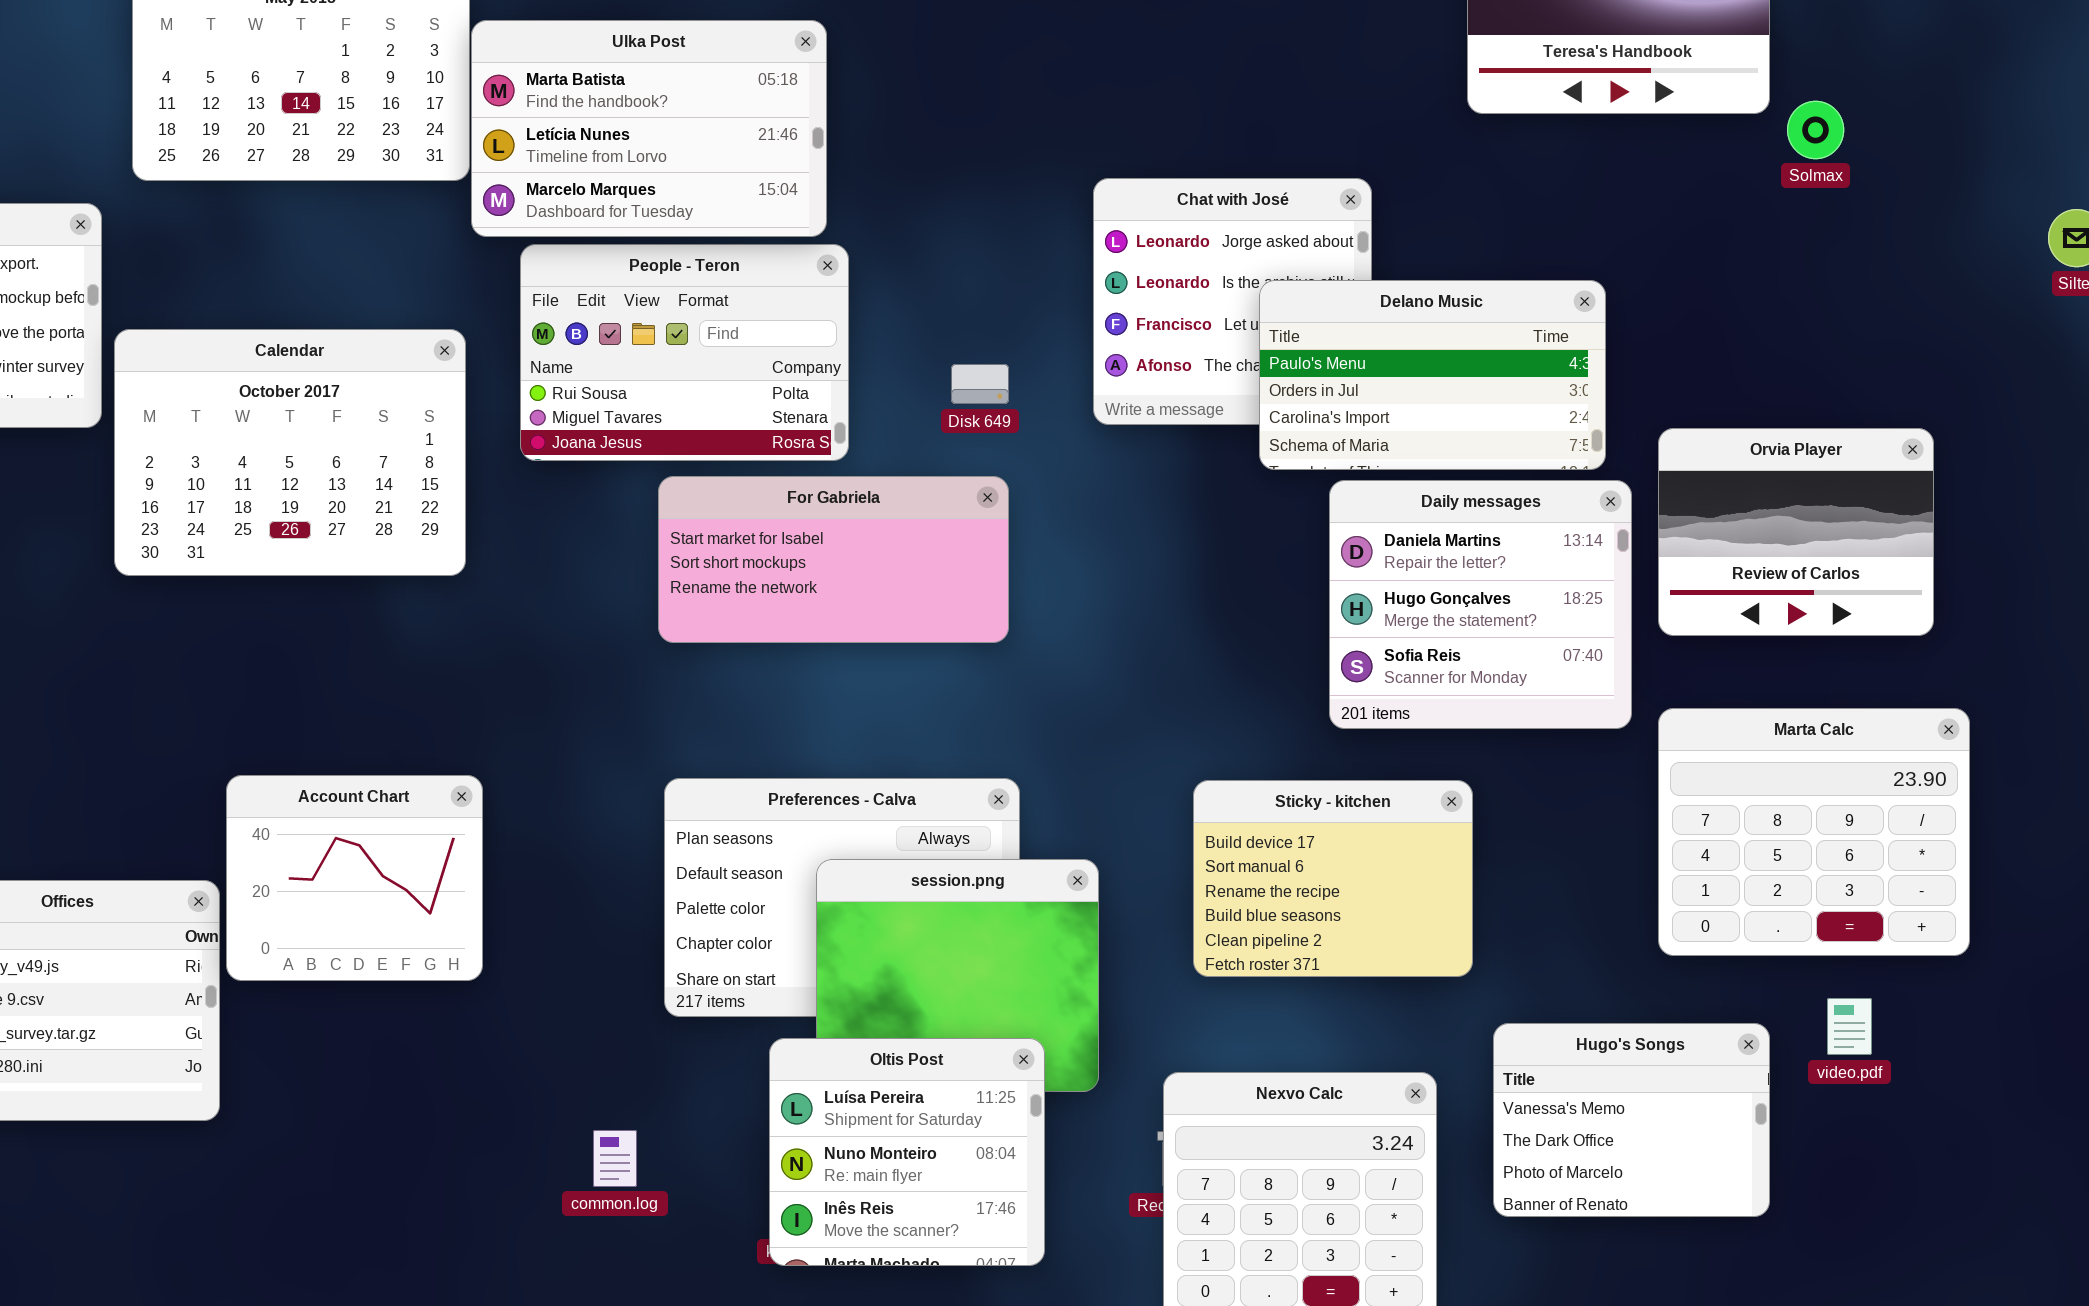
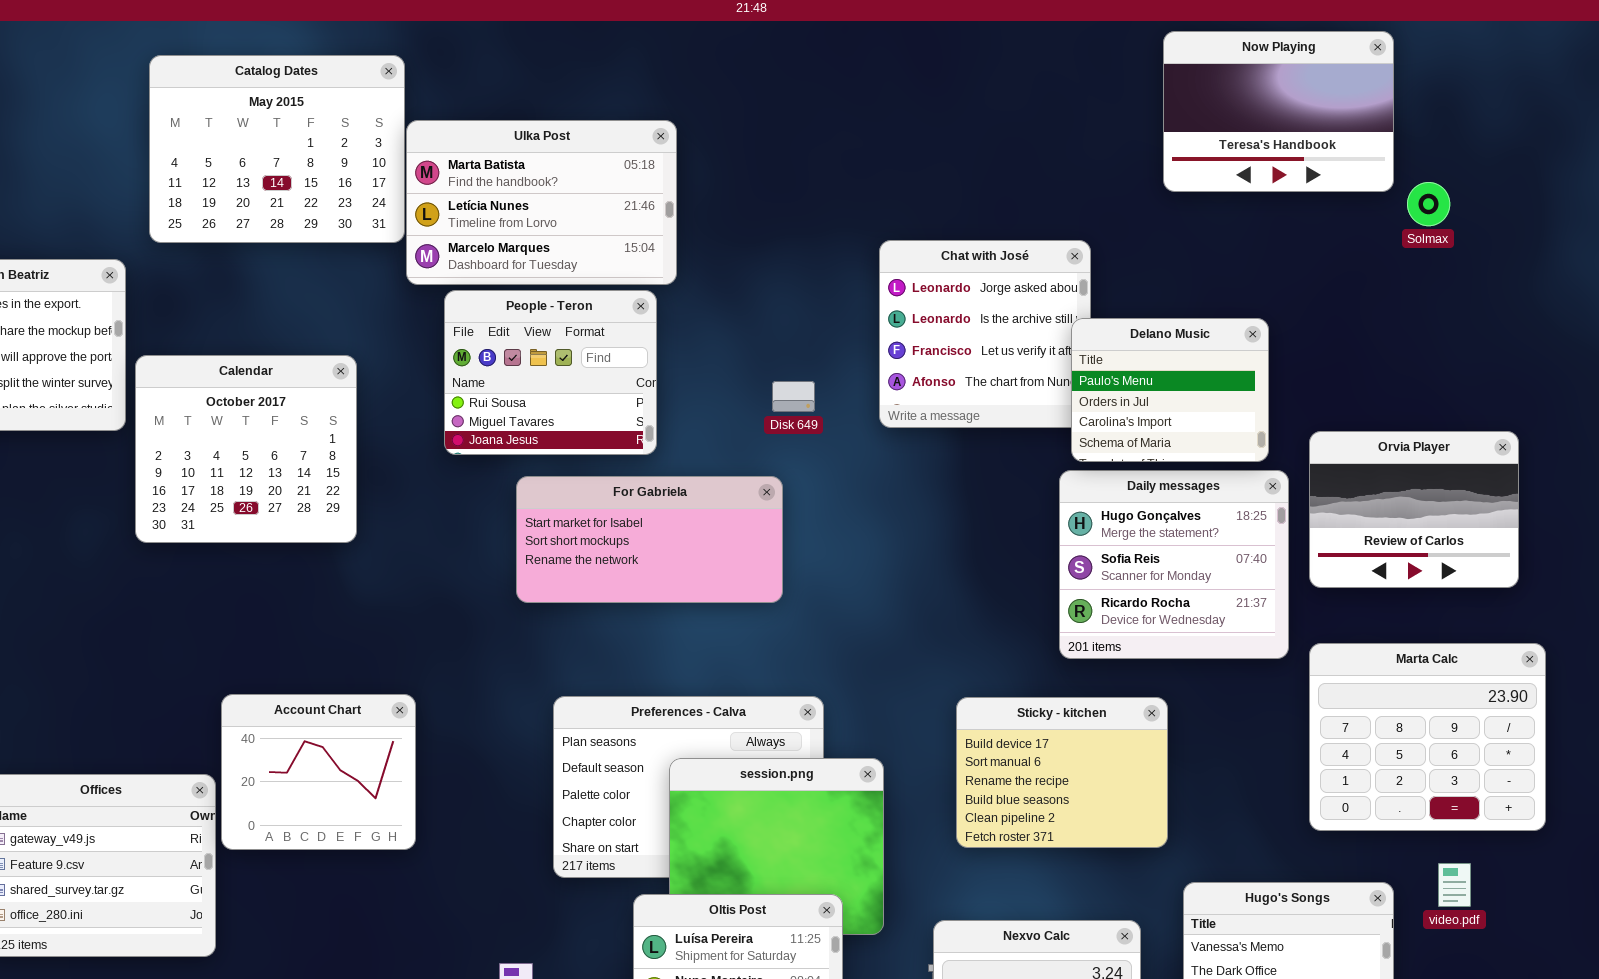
People - Teron: [520,244,849,461] -> [444,290,657,455], resized
Delano Music: [1259,280,1606,470] -> [1071,318,1269,462], resized
Calendar: [114,329,466,576] -> [135,355,357,543], resized
For Gabriela: [658,476,1009,643] -> [516,476,783,603], moved
Daily messages: [1329,480,1632,729] -> [1059,470,1289,659], scrolled down 1 row

